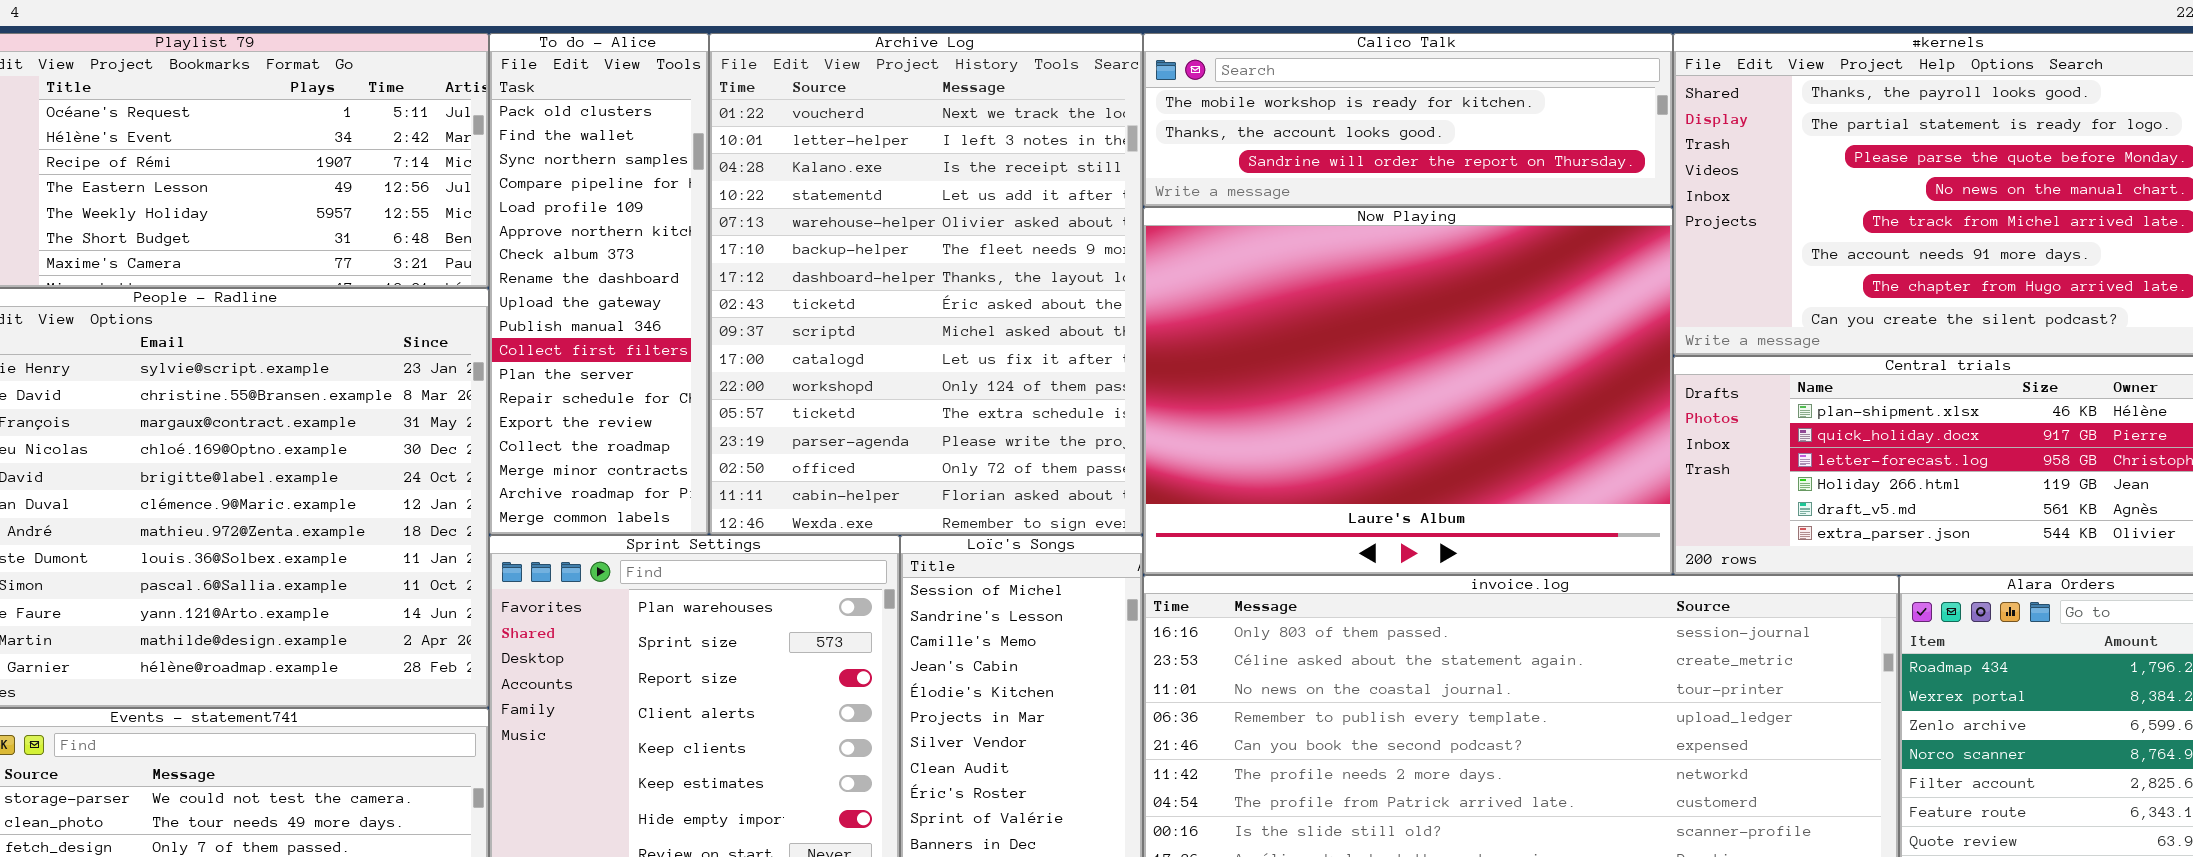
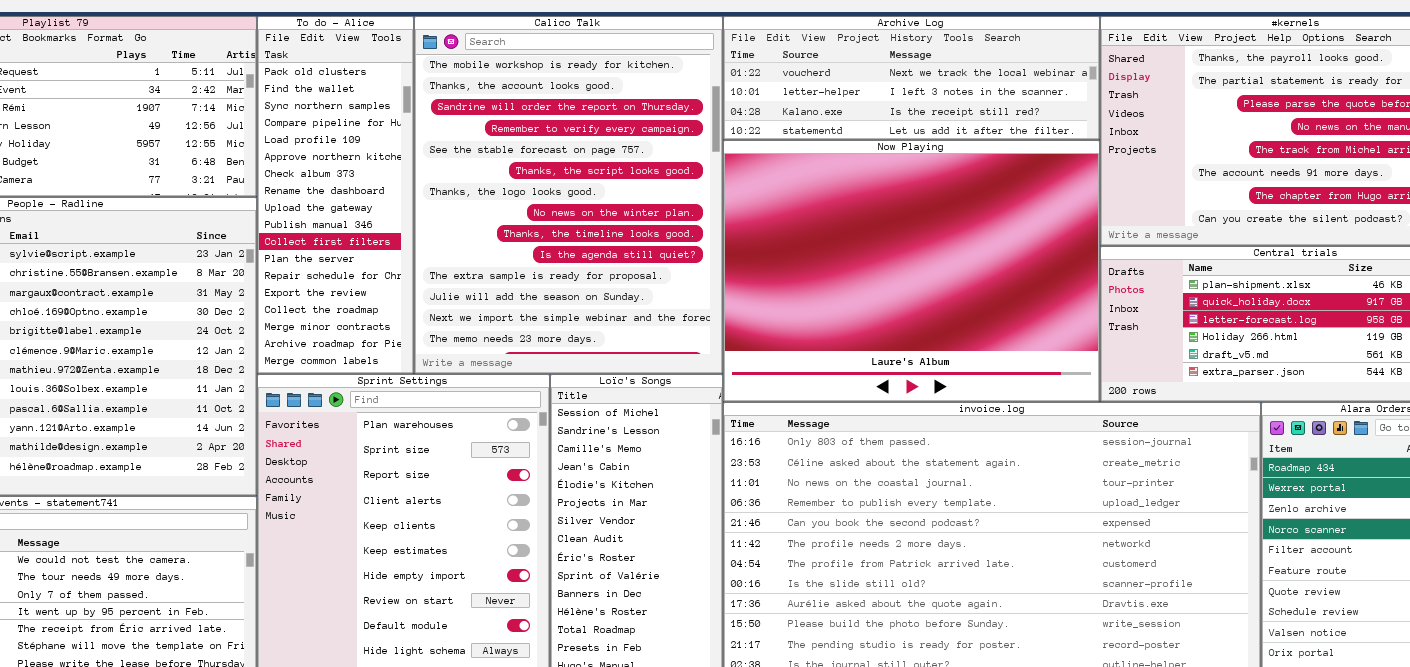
Archive Log: [709,33,1143,535] -> [723,16,1100,140], moved, resized
Calico Talk: [1143,33,1673,207] -> [414,16,723,374], moved, resized

